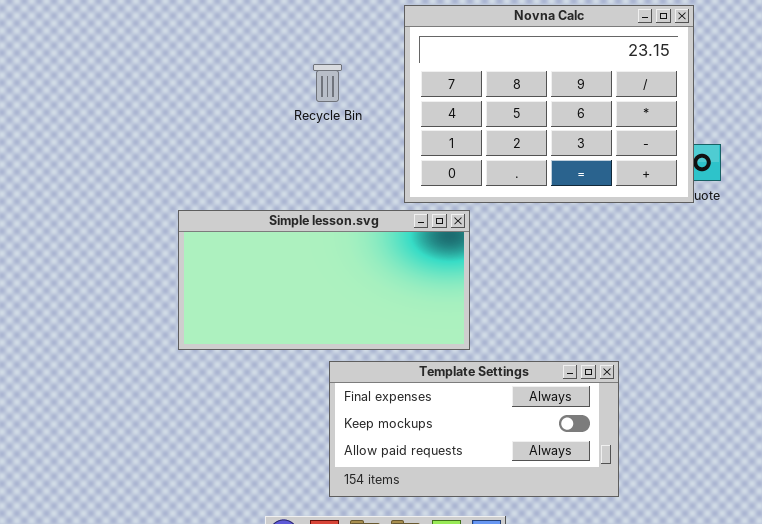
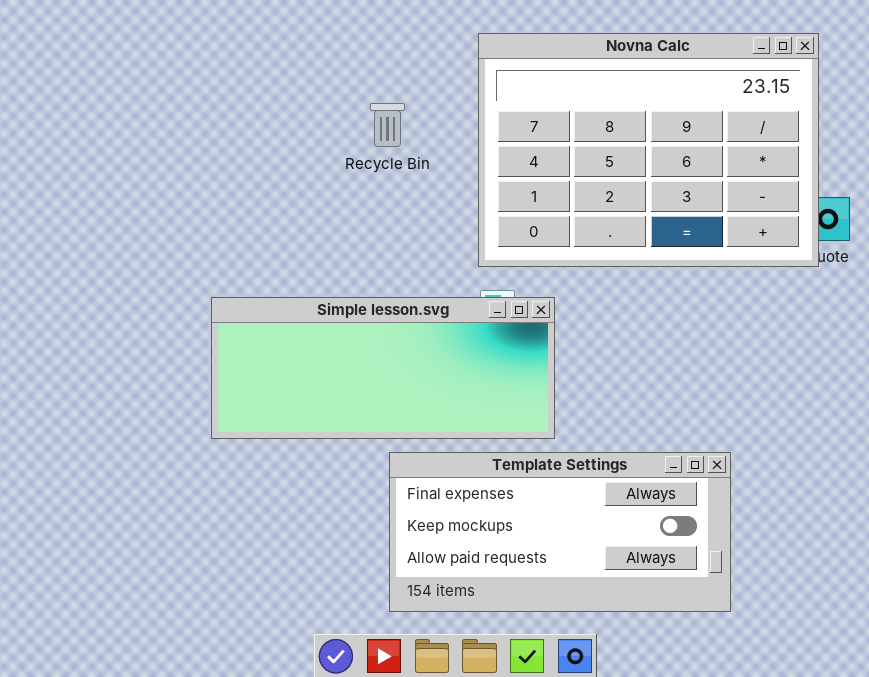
Simple lesson.svg: [178,210,470,350] -> [211,297,555,439], resized

